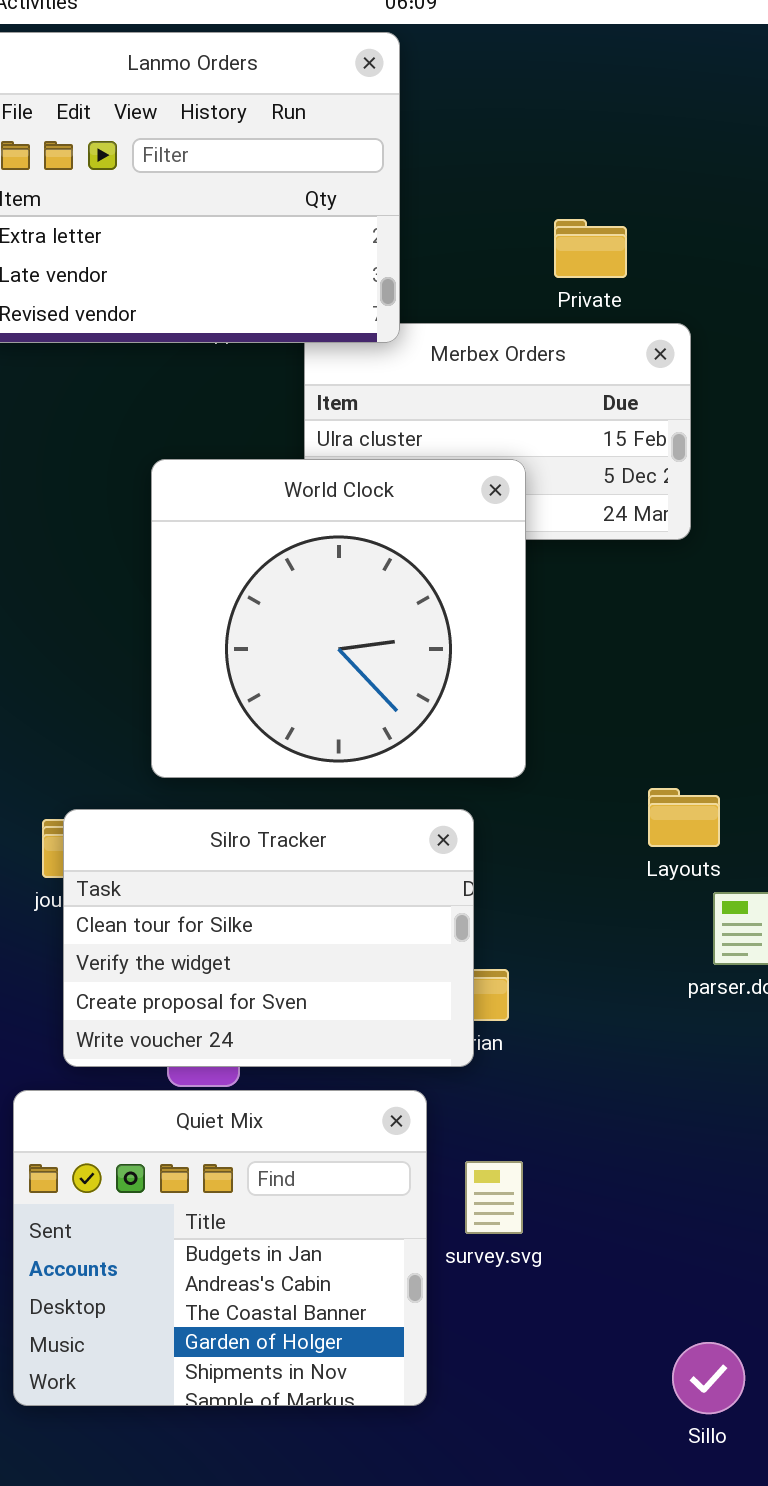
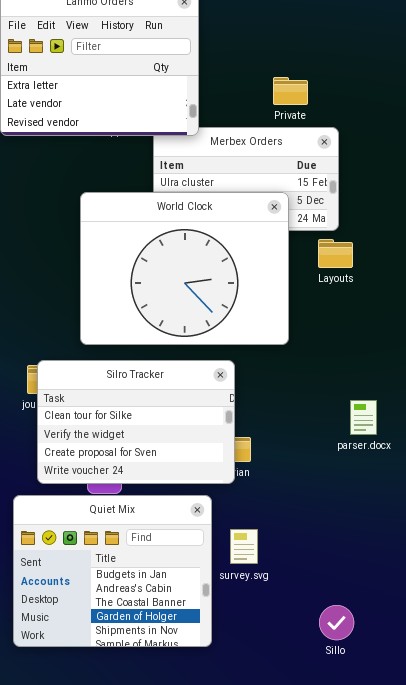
World Clock: [151,459,526,778] -> [80,192,289,345], resized
Layouts: [648,788,720,847] -> [318,239,353,268], moved
Sillo: [672,1342,745,1414] -> [319,605,354,640], moved

